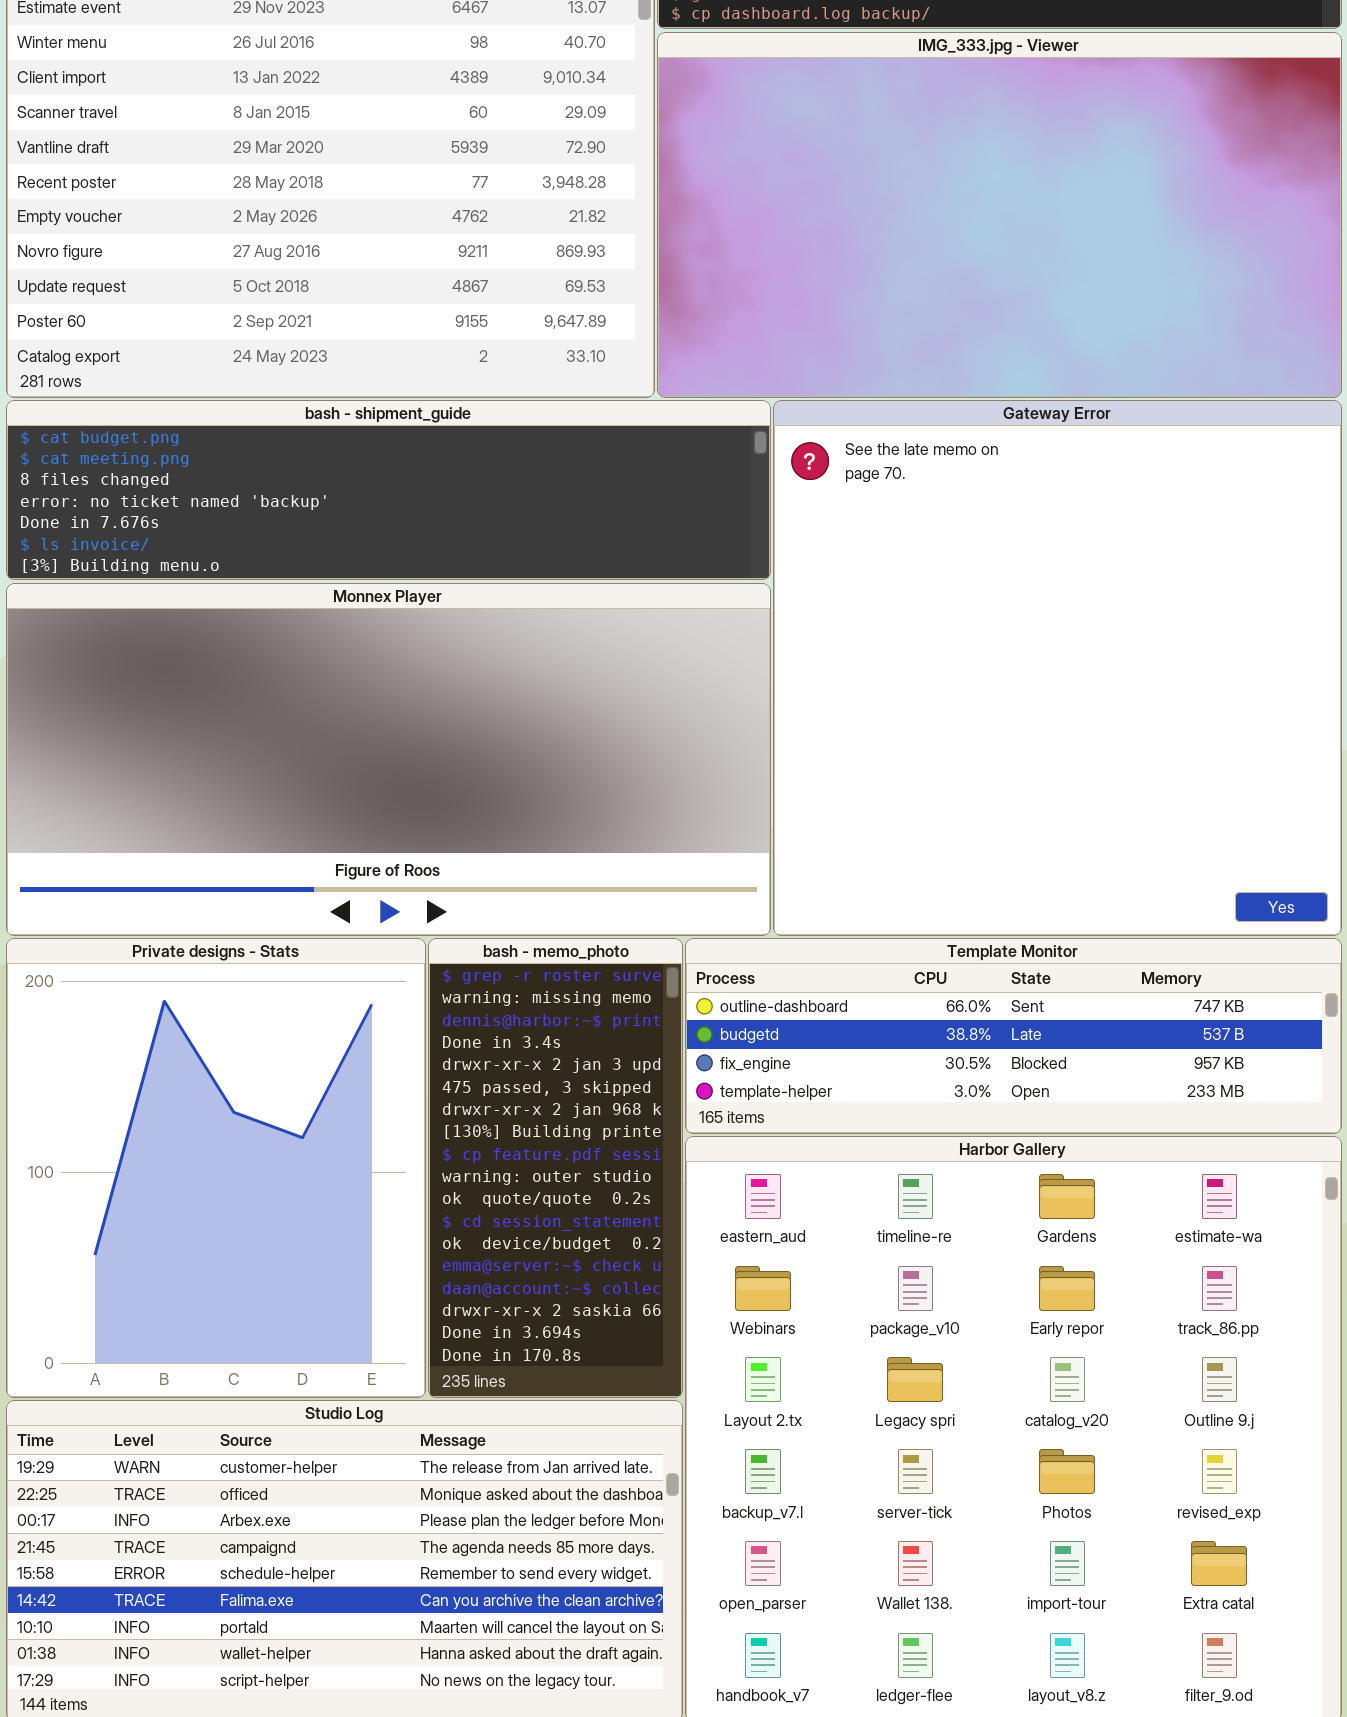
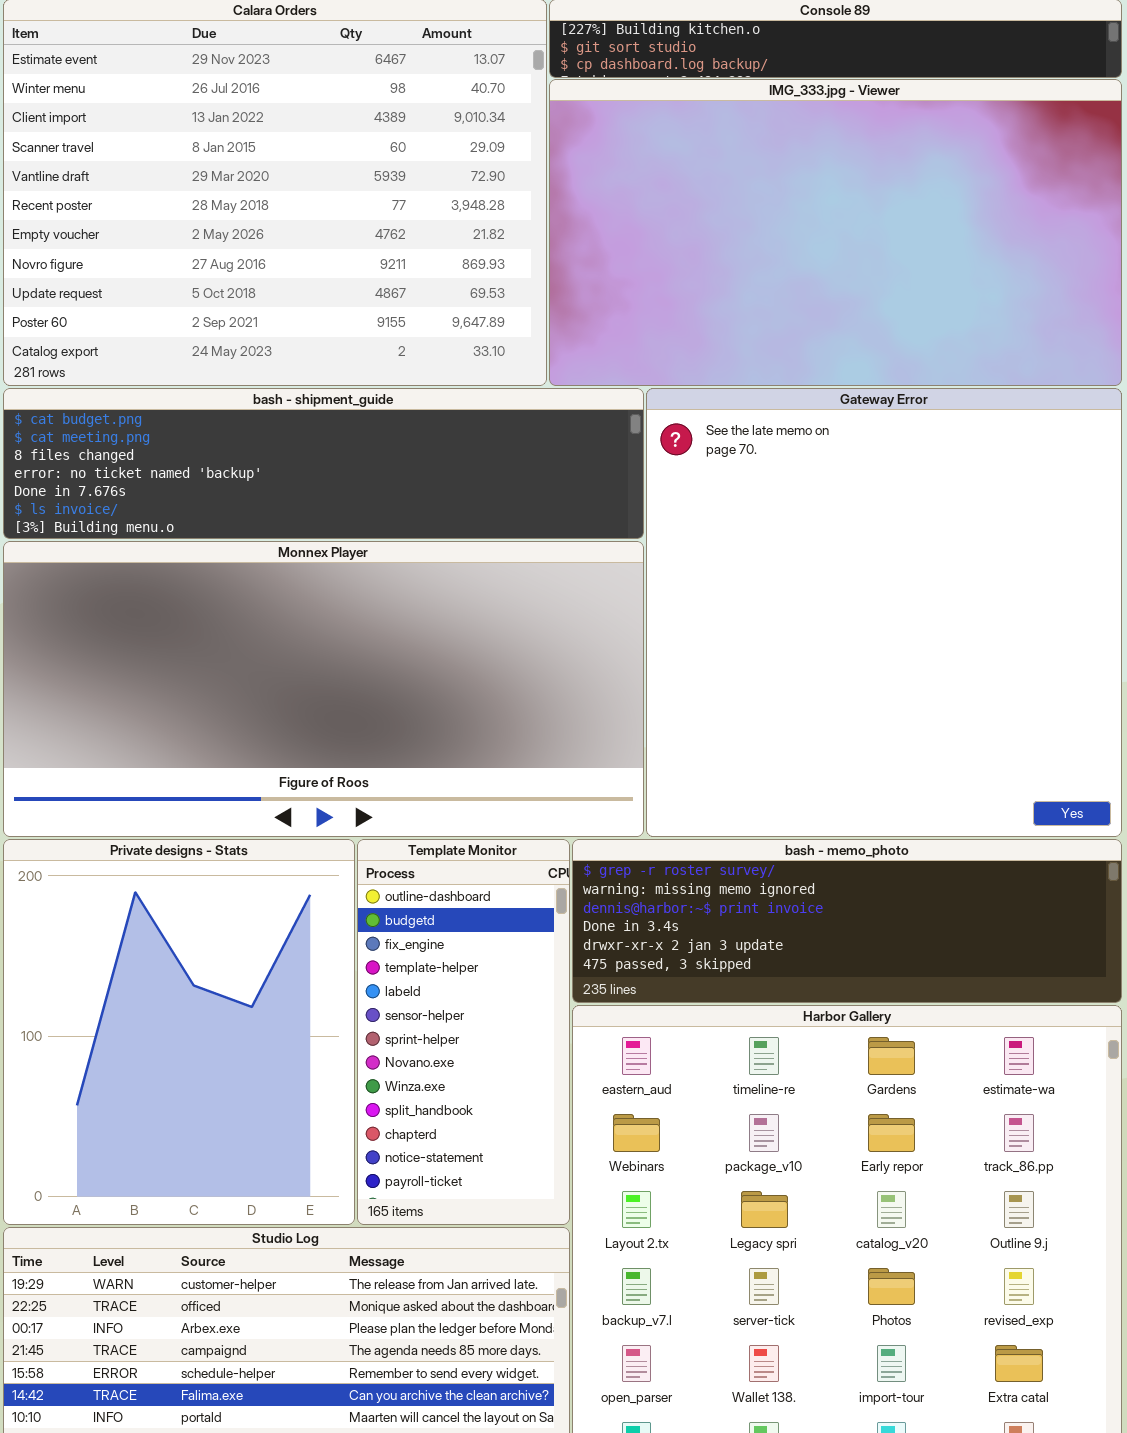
bash - memo_photo: [428,938,683,1398] -> [572,839,1122,1003], moved, resized
Template Monitor: [685,938,1342,1134] -> [357,839,570,1225], moved, resized

